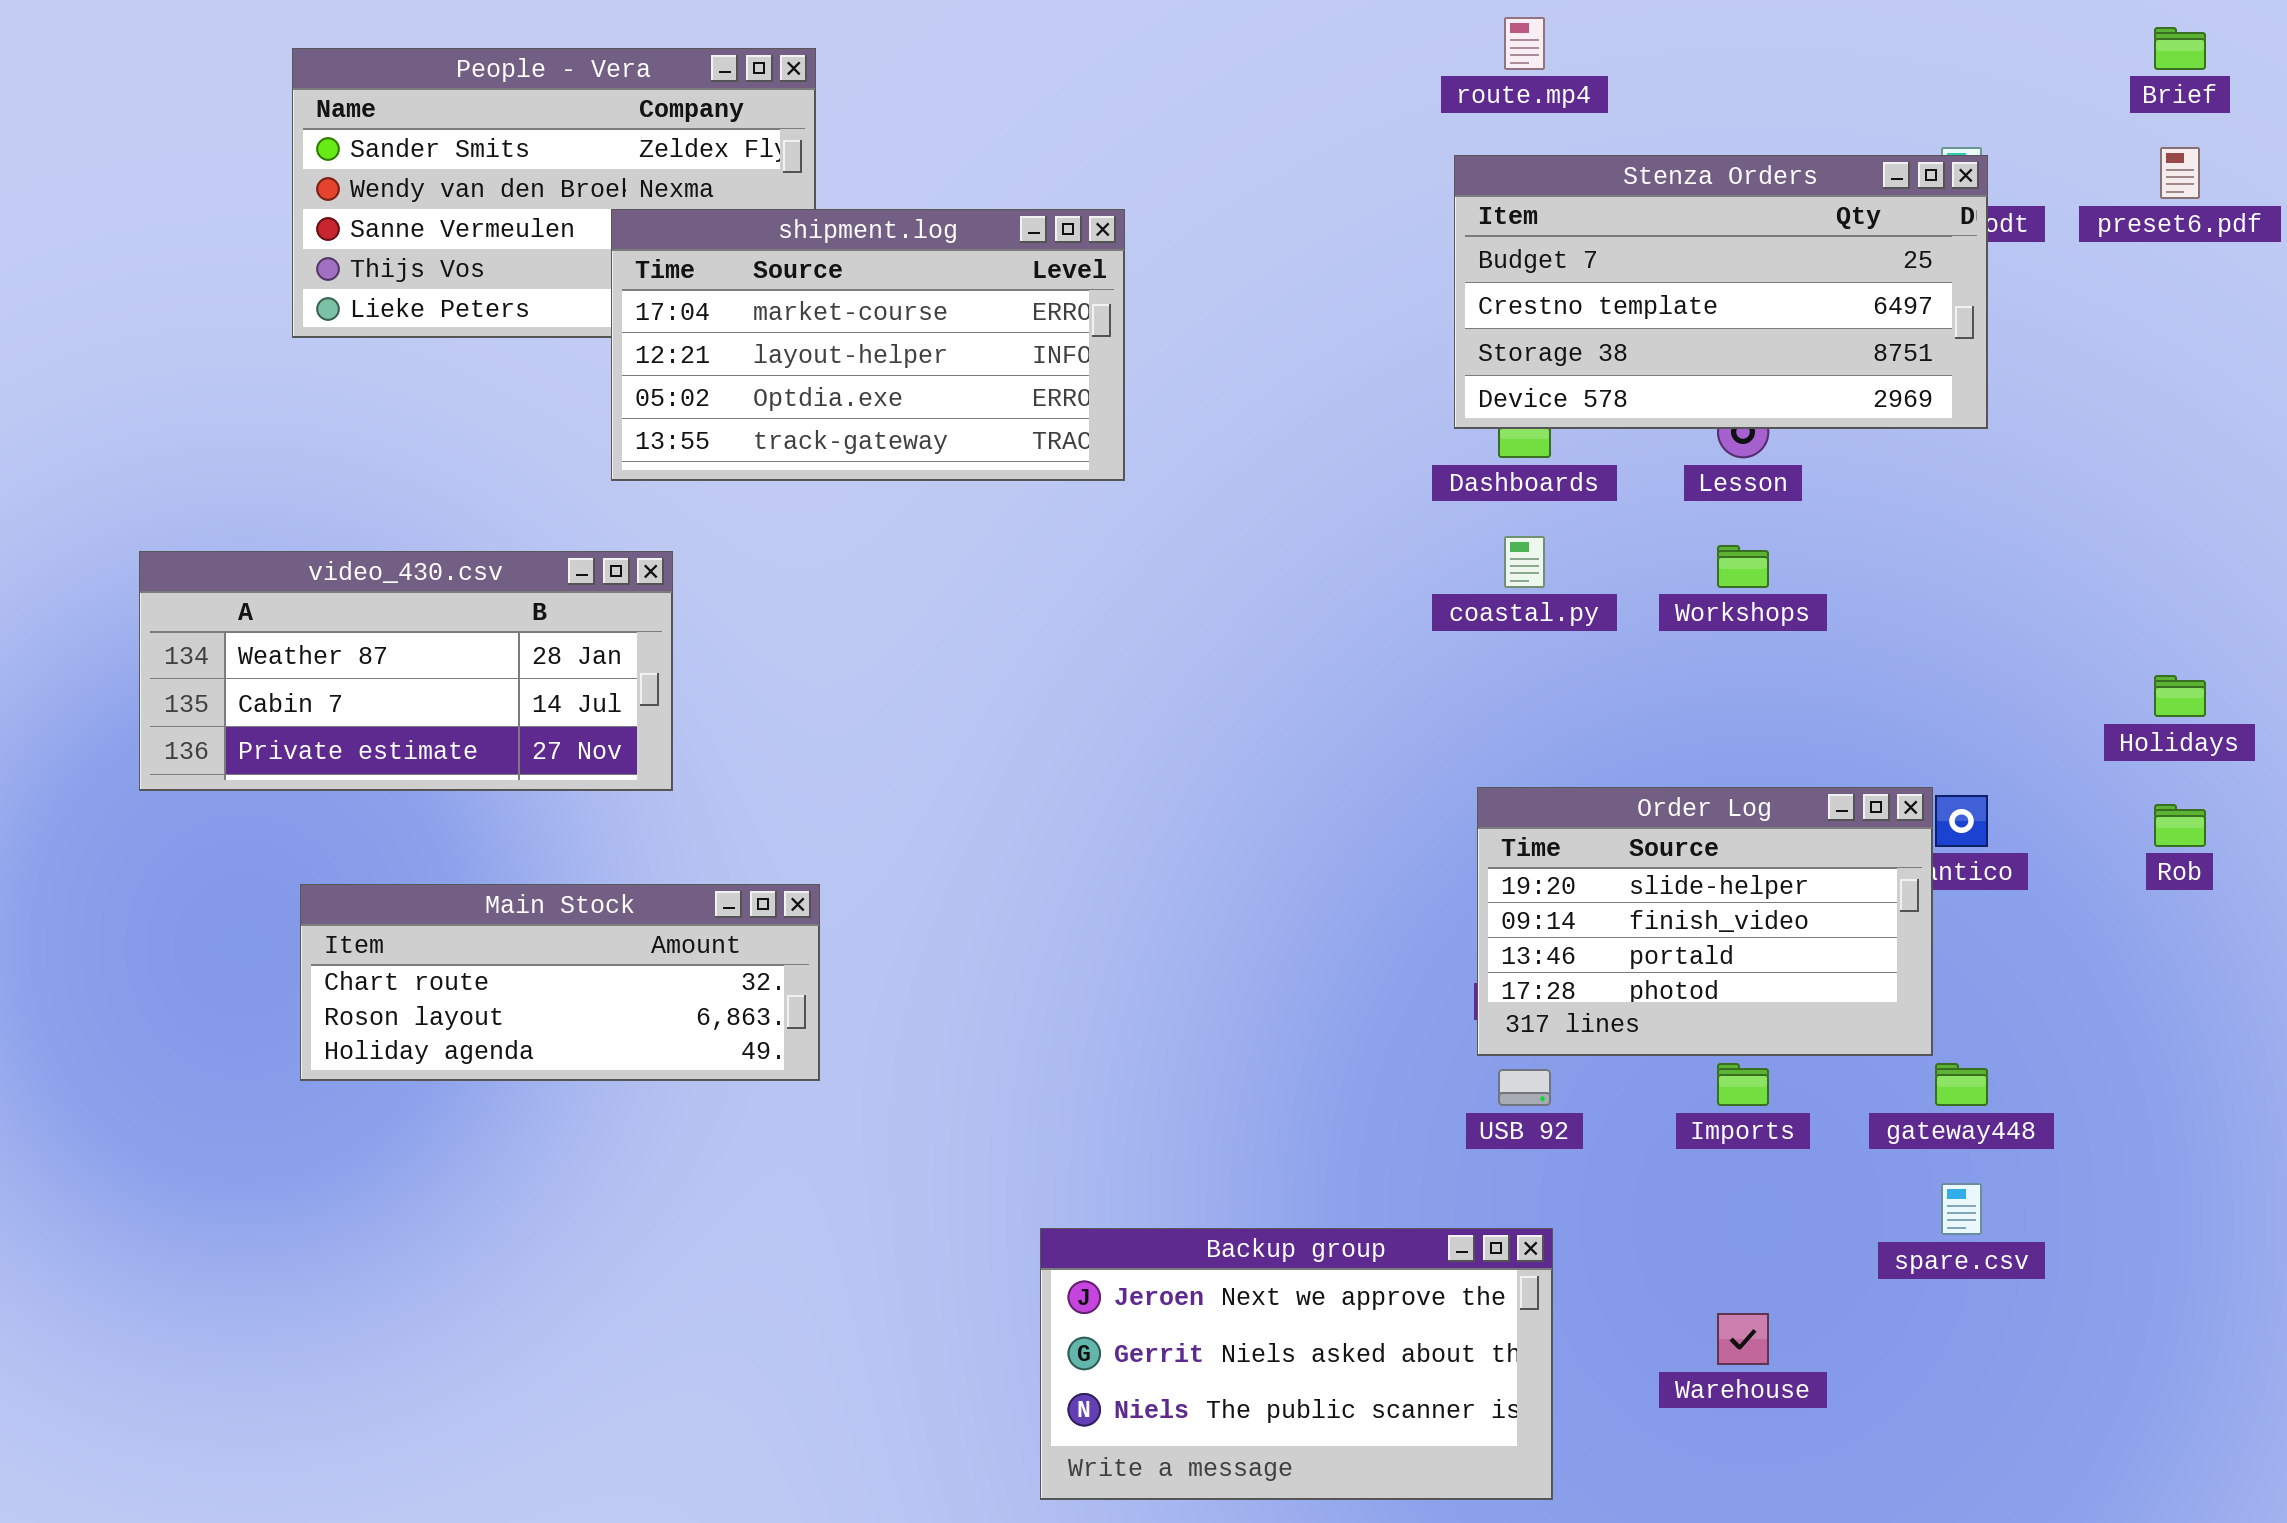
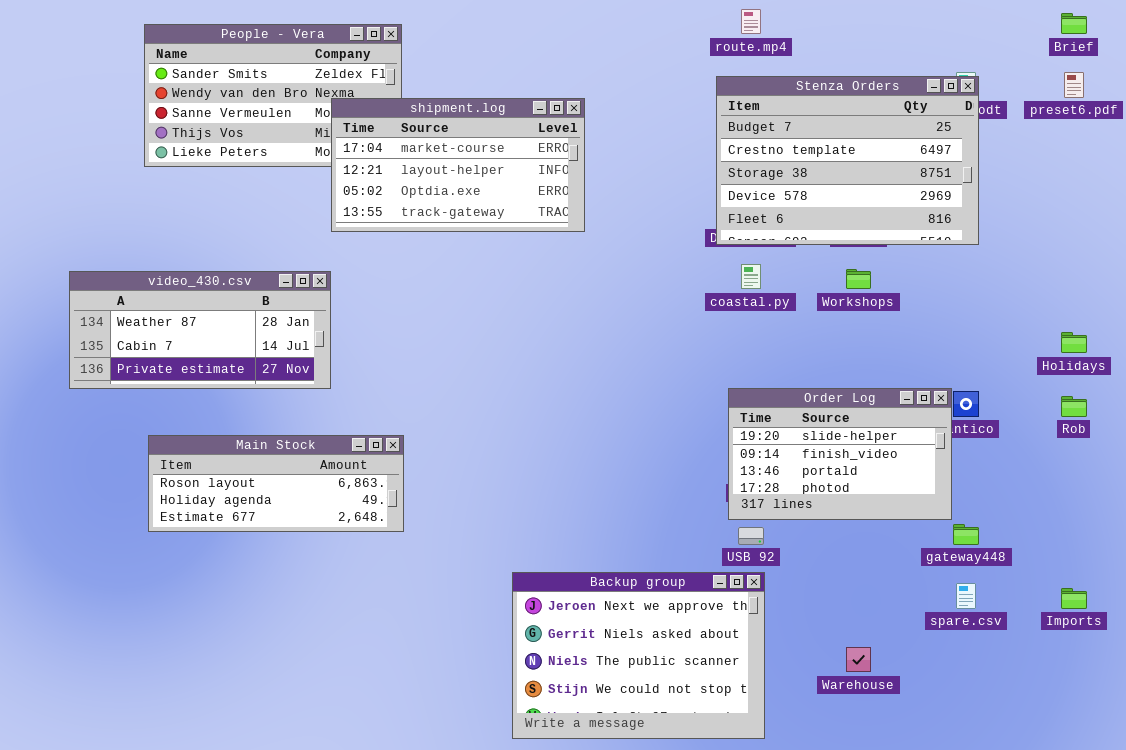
Stenza Orders: [1454,155,1988,429] -> [716,76,979,245], resized
shipment.log: [611,209,1125,481] -> [331,98,585,232], moved
Main Stock: [300,884,820,1081] -> [148,435,404,532], scrolled down 1 row
Imports: [1717,1063,1769,1106] -> [1061,588,1087,609], moved
Backup group: [1040,1228,1553,1500] -> [512,572,765,739], resized

